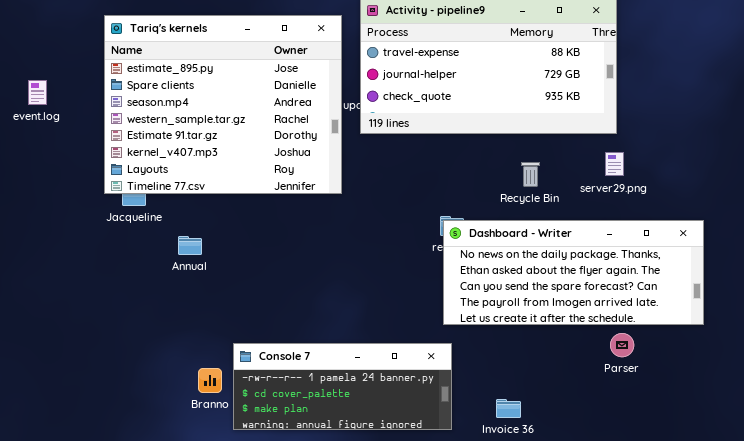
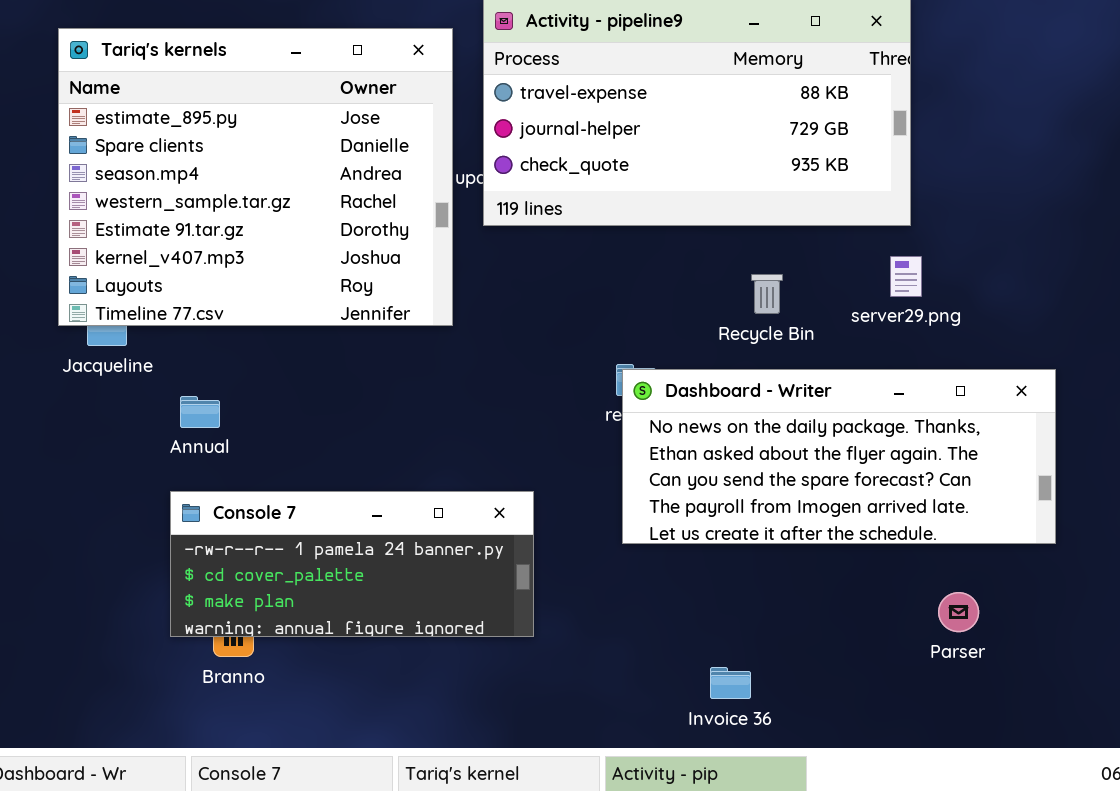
Parser: [610,333,634,357] -> [938,592,979,632], moved
Console 7: [233,343,452,430] -> [170,491,534,637], moved

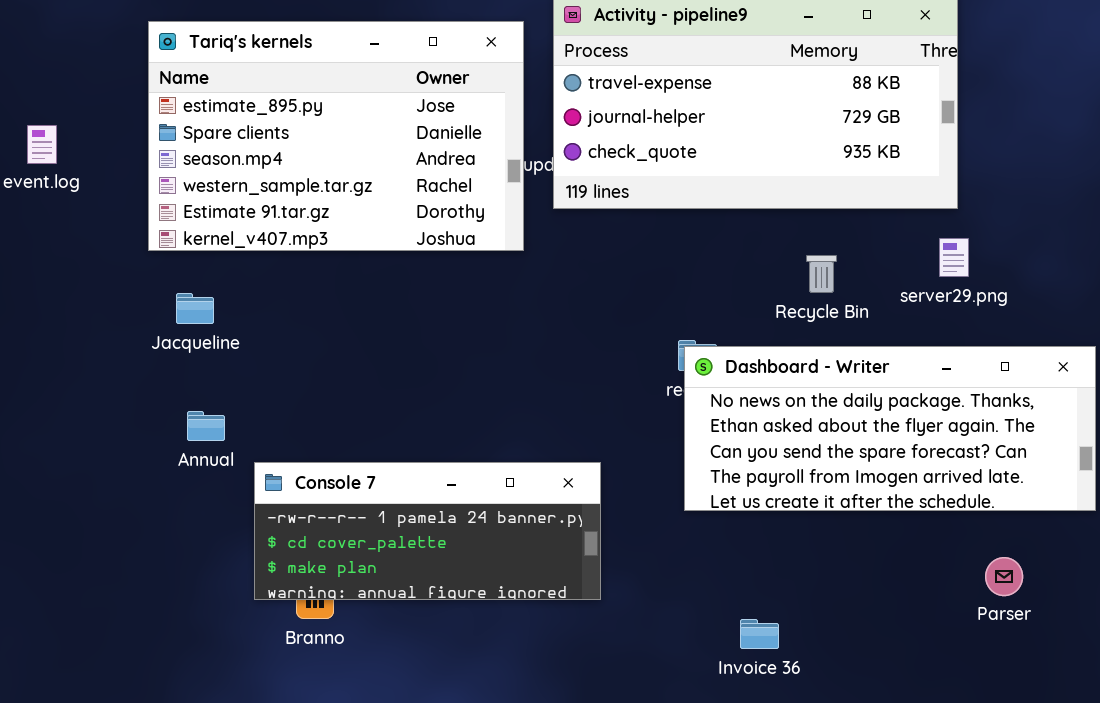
Tariq's kernels: [58,28,453,326] -> [148,21,524,251], resized
Annual: [180,396,220,428] -> [187,411,225,441], moved
Invoice 36: [710,667,751,699] -> [740,619,779,649], moved

